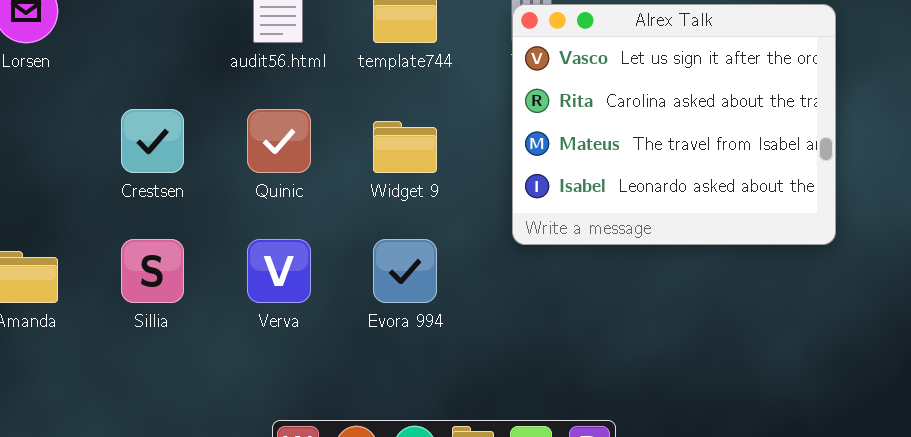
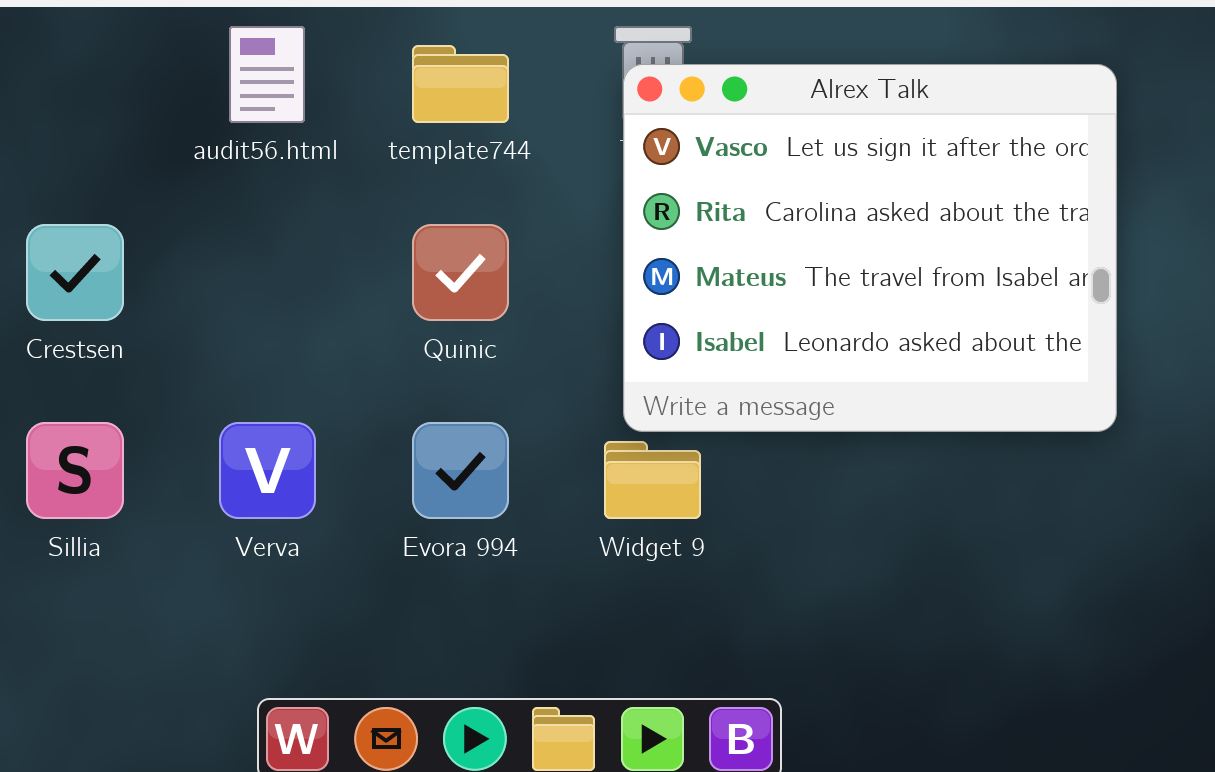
Quinic: [247,109,311,173] -> [412,224,509,321], moved
Widget 9: [373,121,437,173] -> [604,441,701,519], moved

